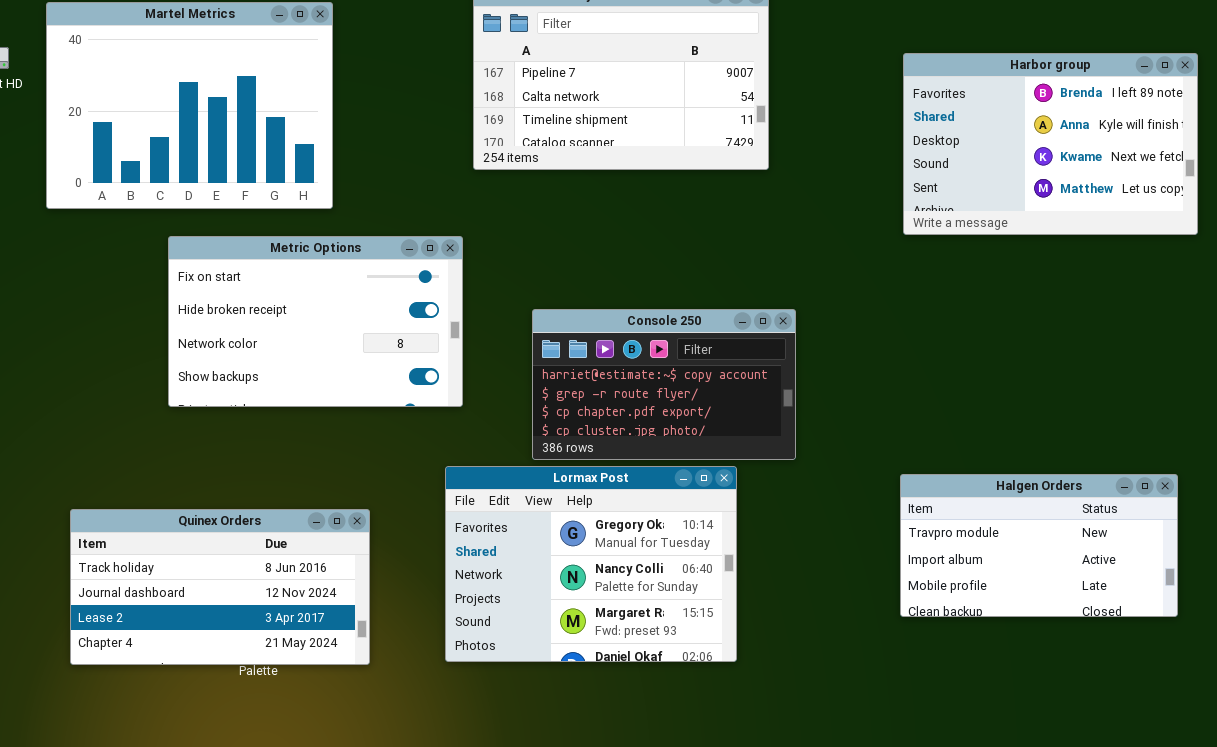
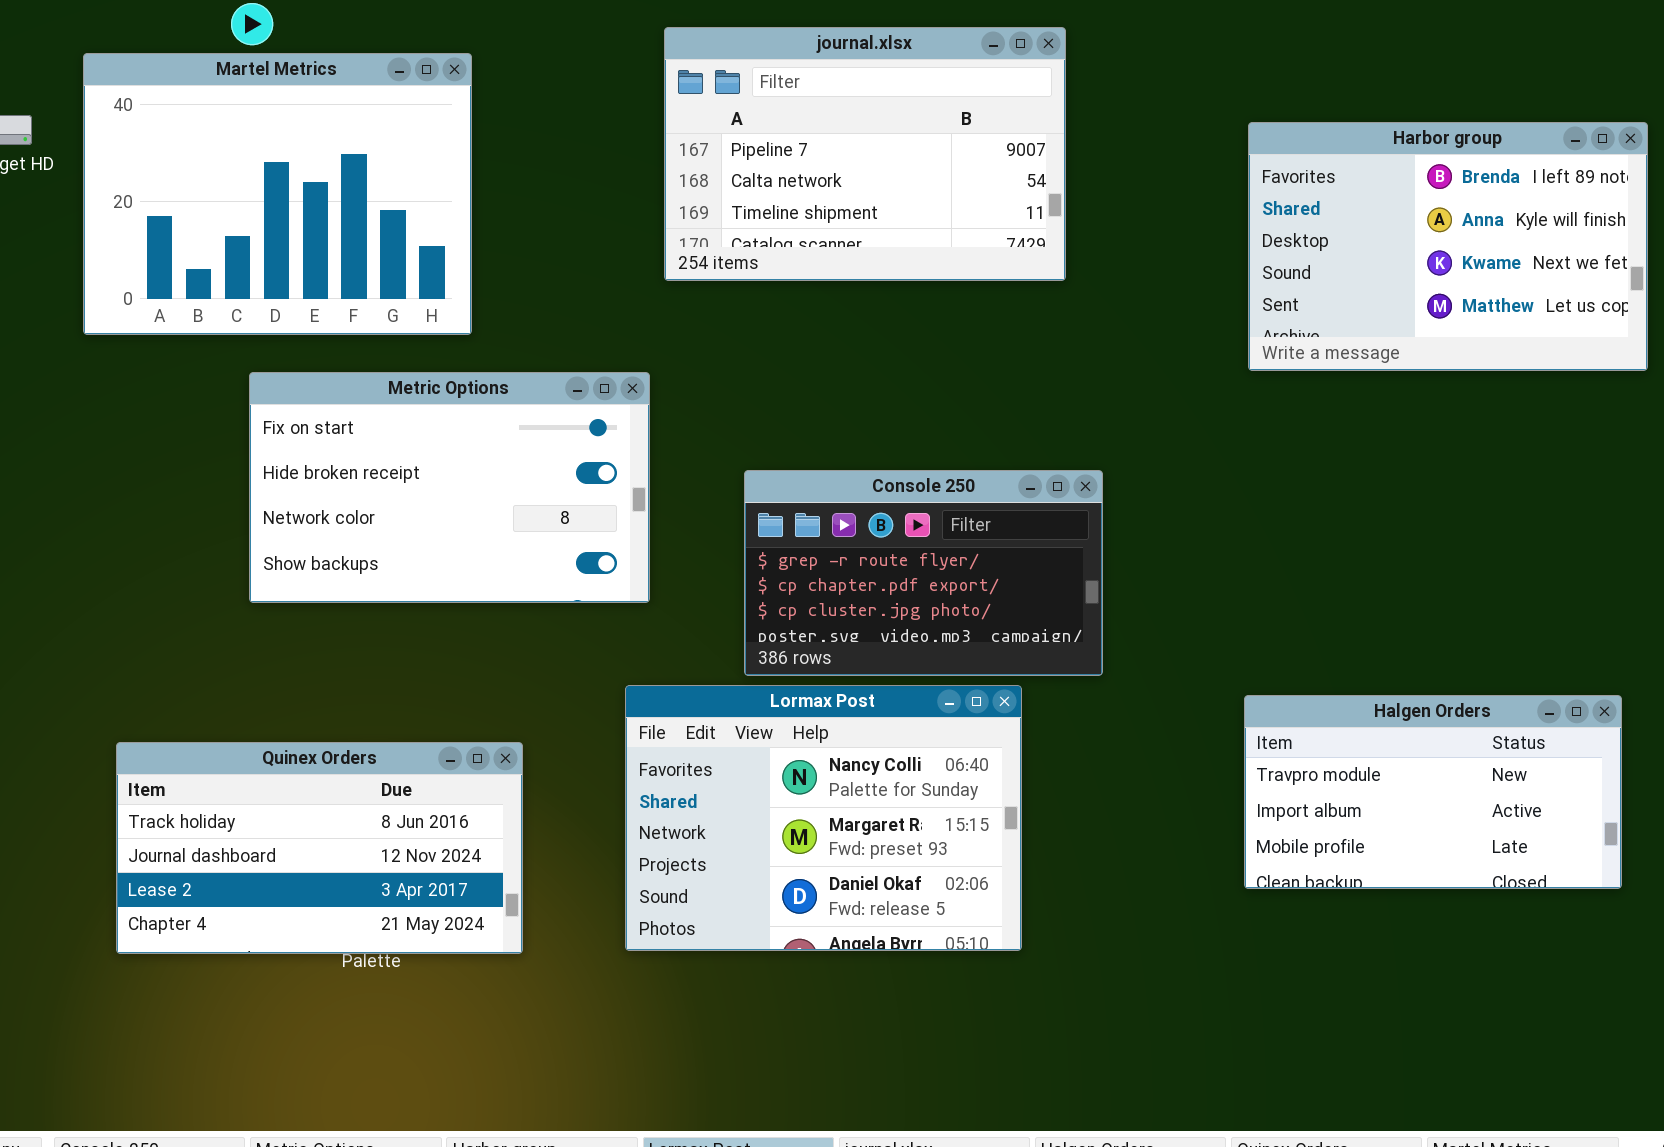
Console 250: [532,309,796,460] -> [744,470,1103,676], scrolled down 1 row
Lormax Post: [445,466,737,662] -> [625,685,1022,951], scrolled down 1 row

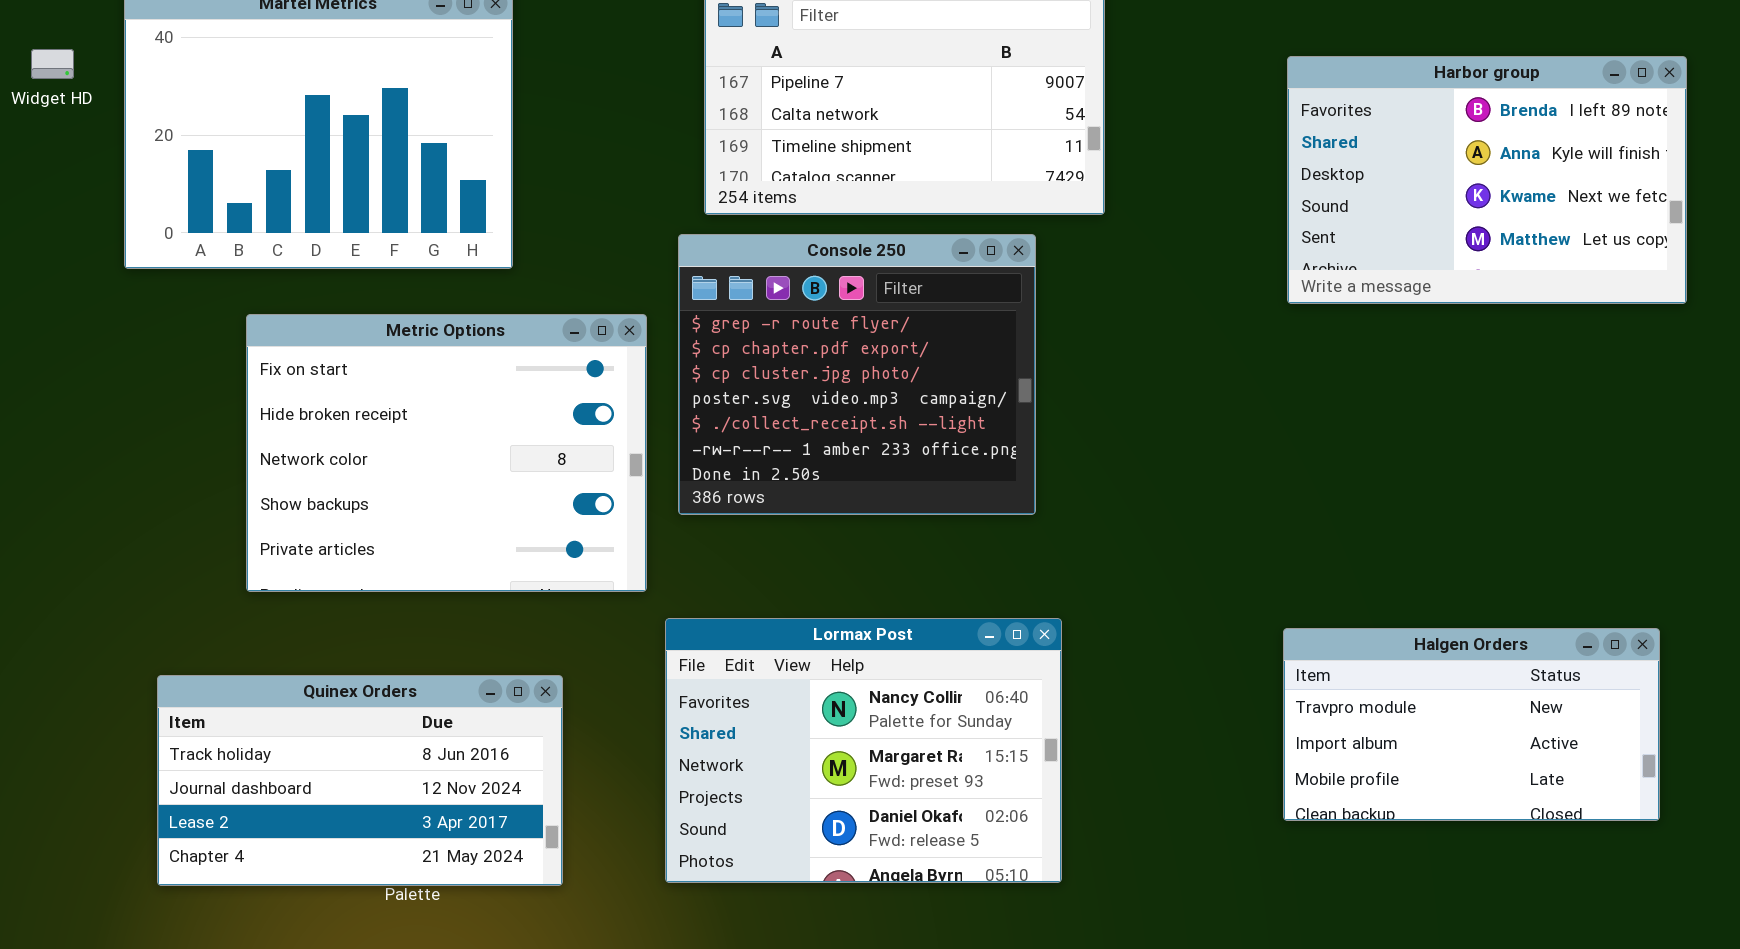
Metric Options: [249,372,650,603] -> [246,314,647,592], moved, resized
Console 250: [744,470,1103,676] -> [678,234,1036,515], moved, resized

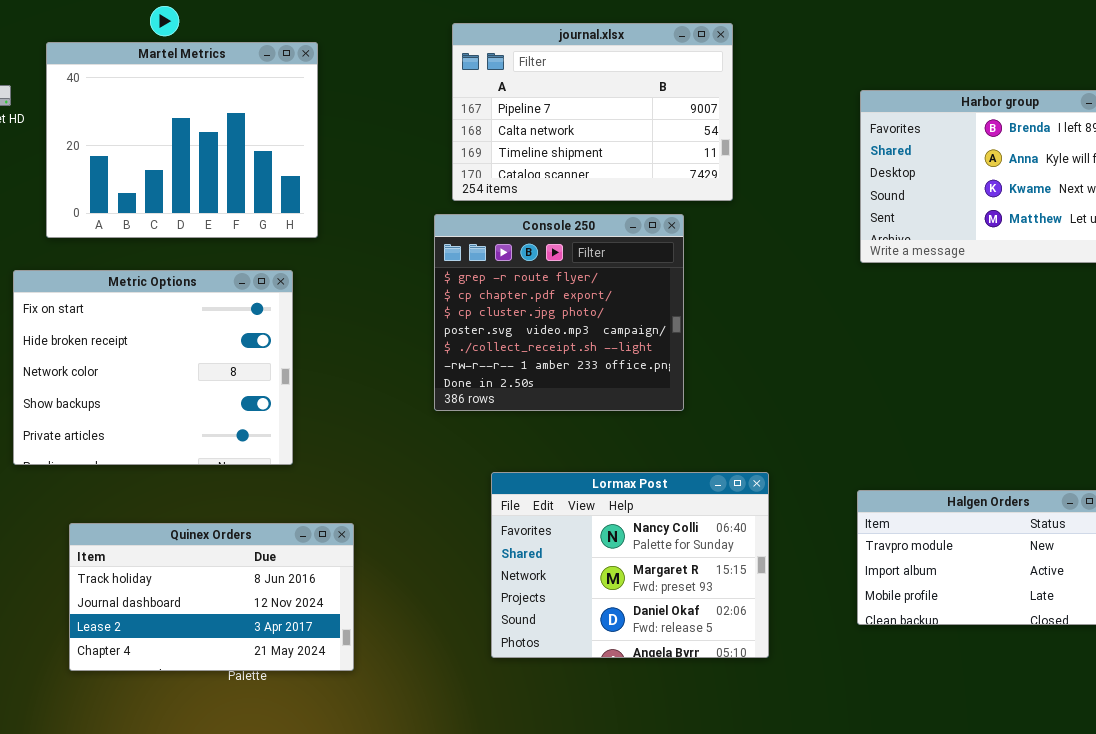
Metric Options: [246,314,647,592] -> [13,270,293,465], moved
Lormax Post: [665,618,1062,883] -> [491,472,769,658], moved

